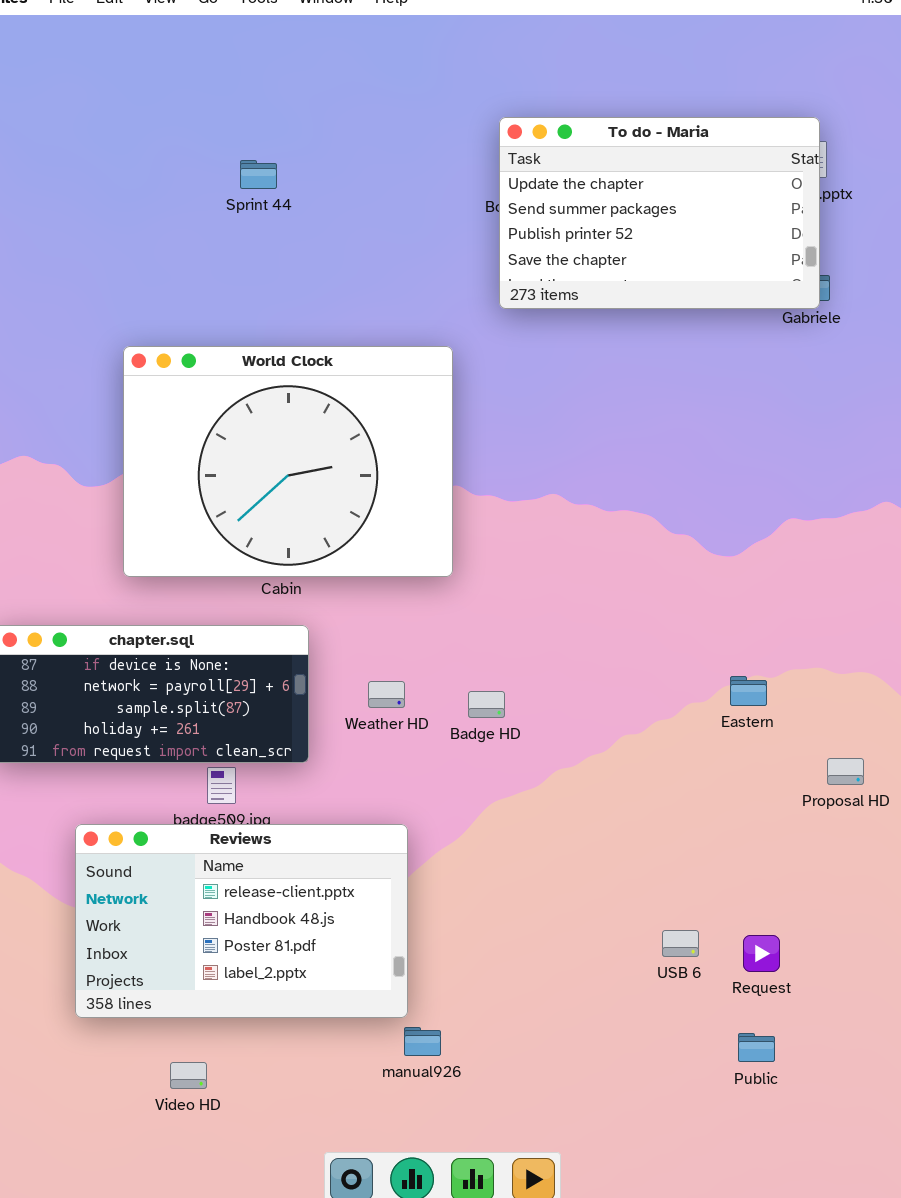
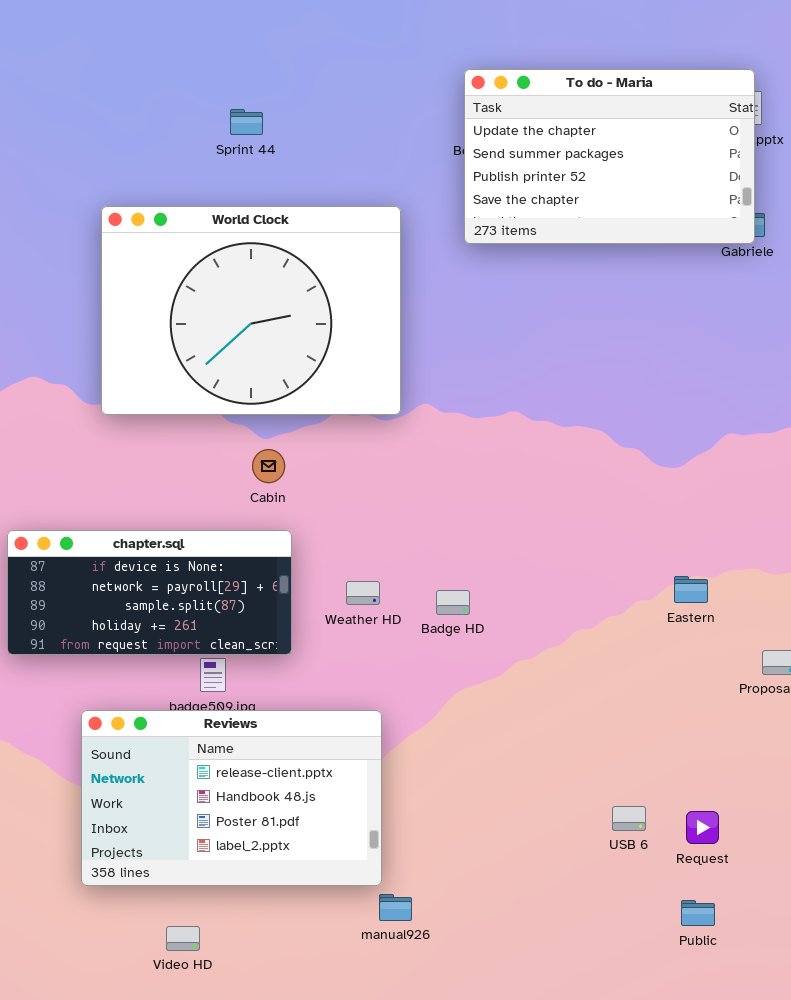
World Clock: [123,346,453,577] -> [101,206,401,415], moved

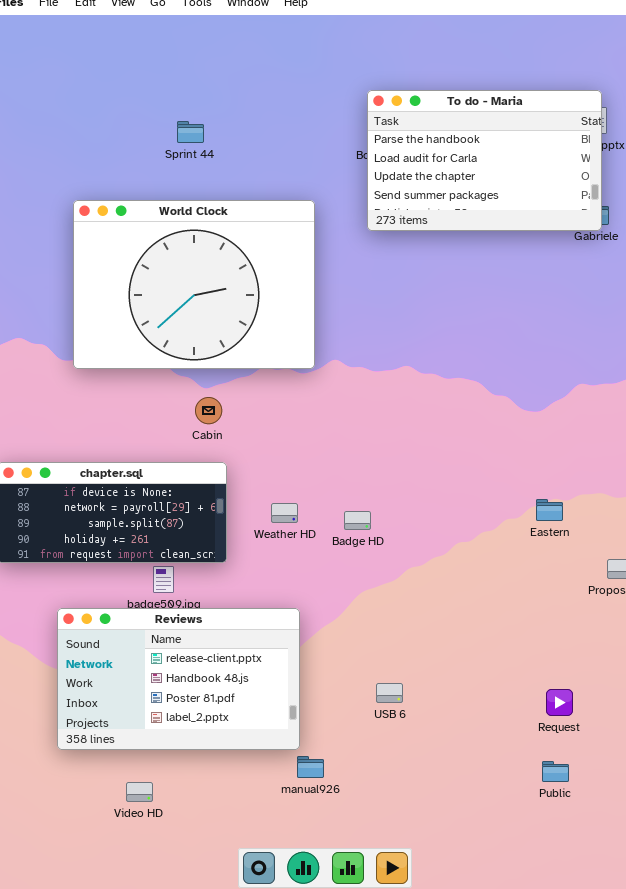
To do - Maria: [464,69,755,244] -> [367,90,602,231], scrolled up 2 rows
USB 6: [612,806,646,831] -> [376,683,403,703], moved

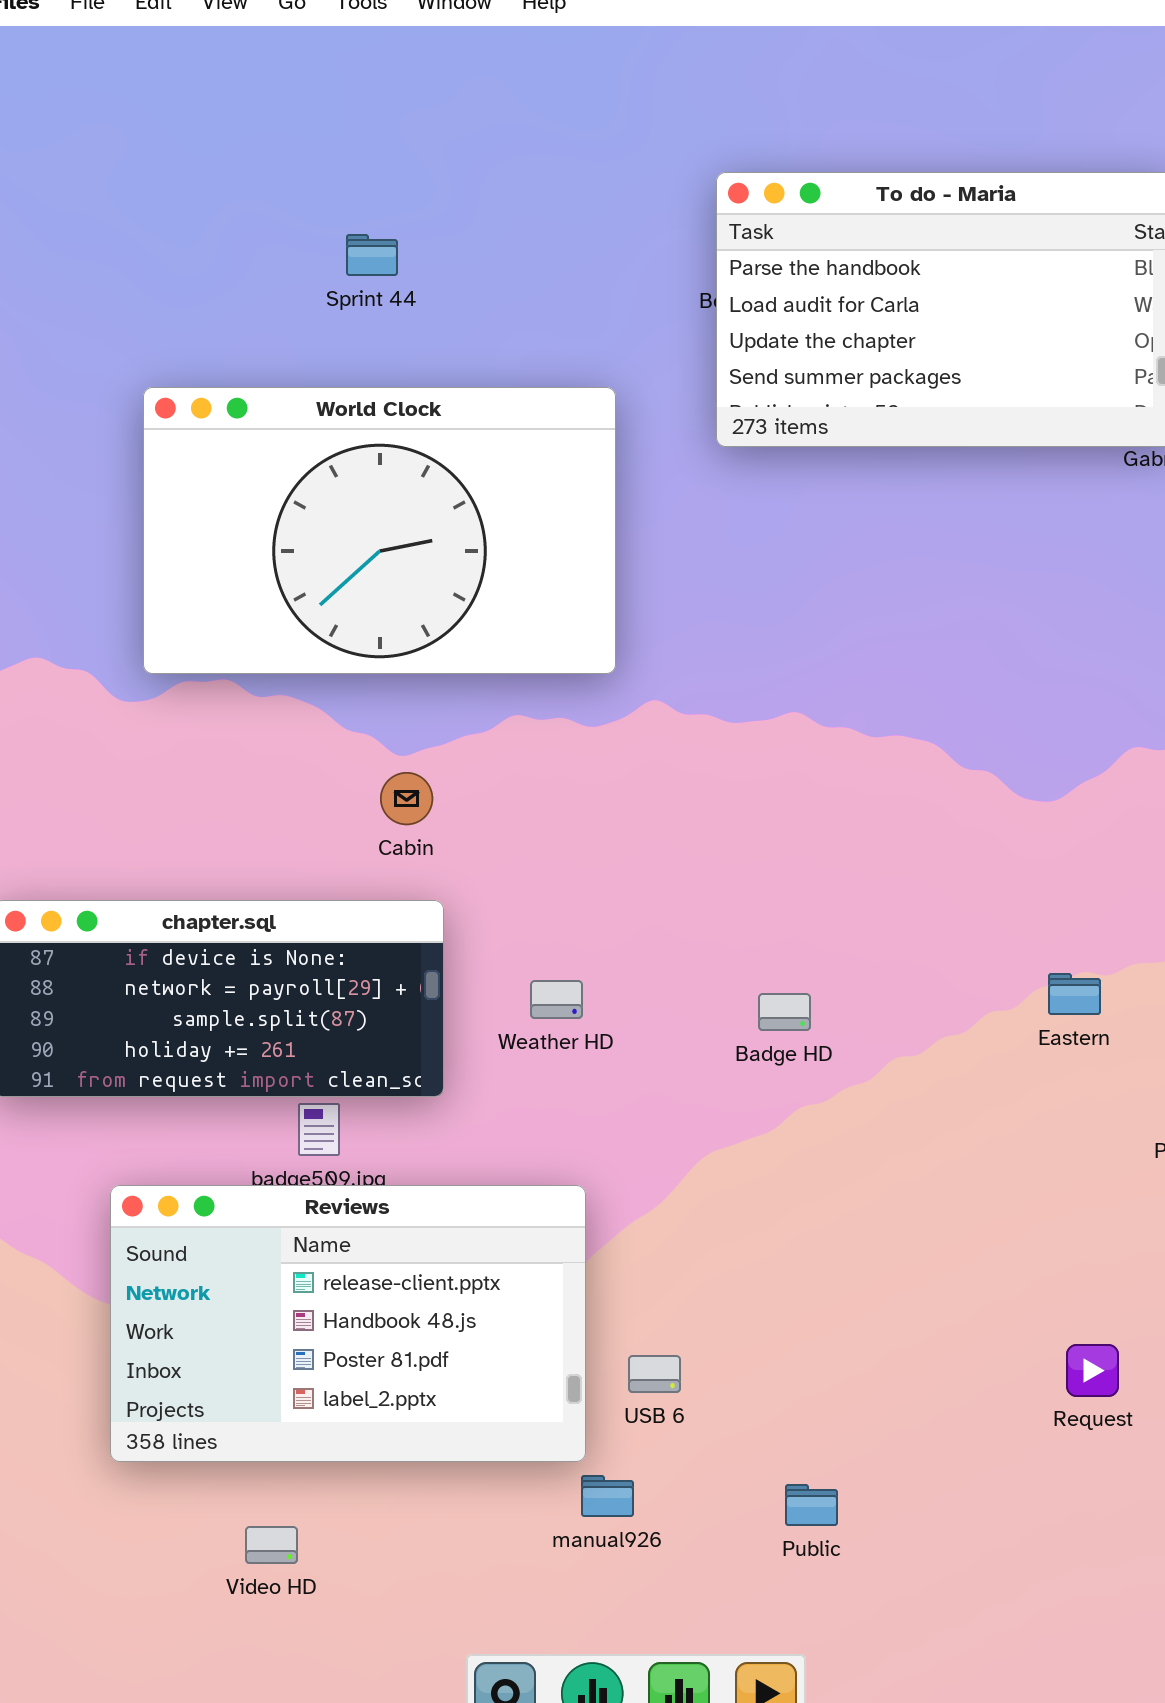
World Clock: [73,200,315,369] -> [143,387,616,674], resized
Badge HD: [344,511,371,530] -> [758,993,811,1031], moved
USB 6: [376,683,403,703] -> [628,1355,681,1393], moved
Public: [542,761,569,782] -> [785,1484,838,1526], moved

